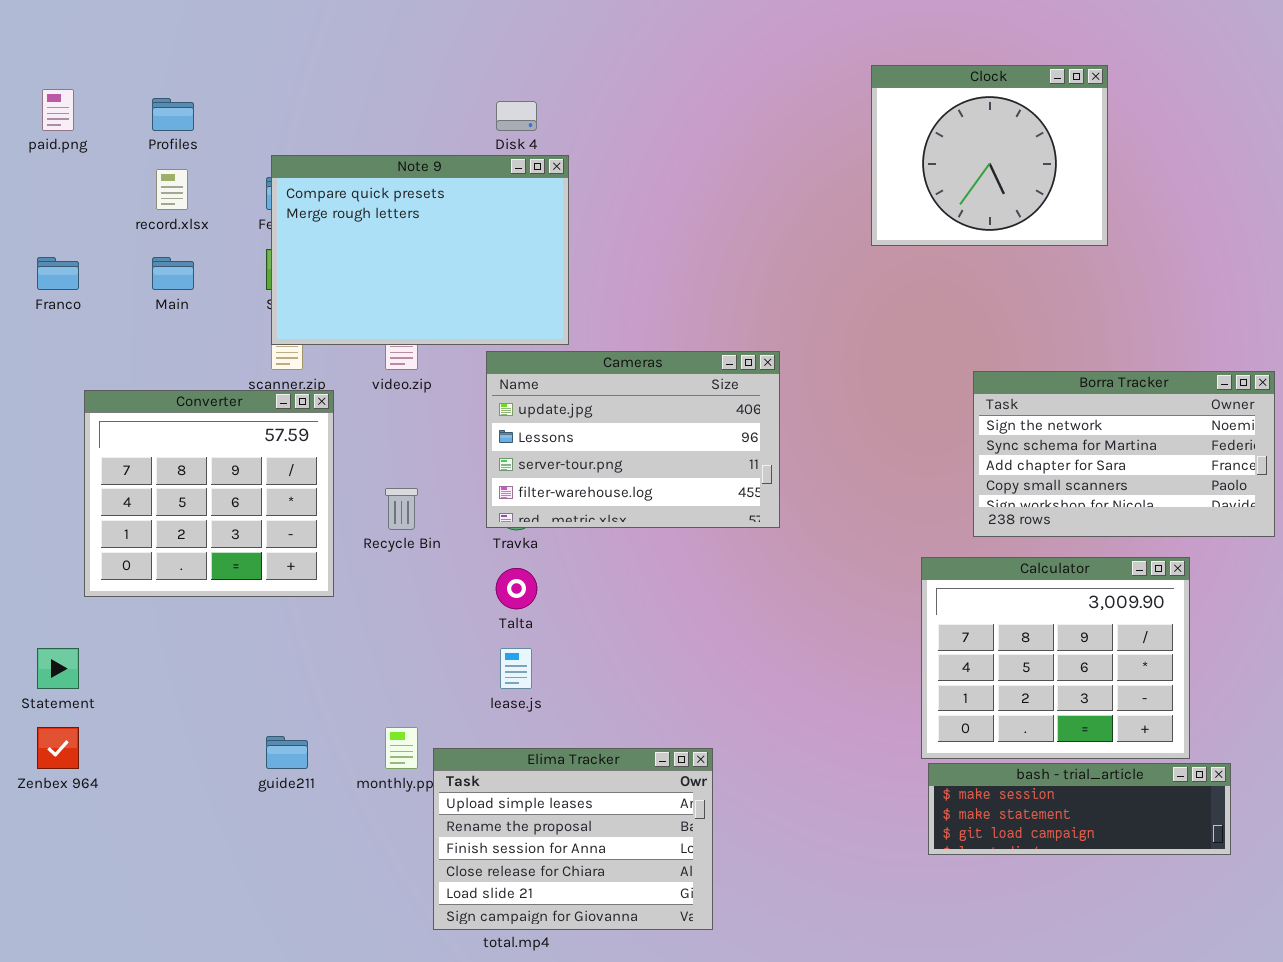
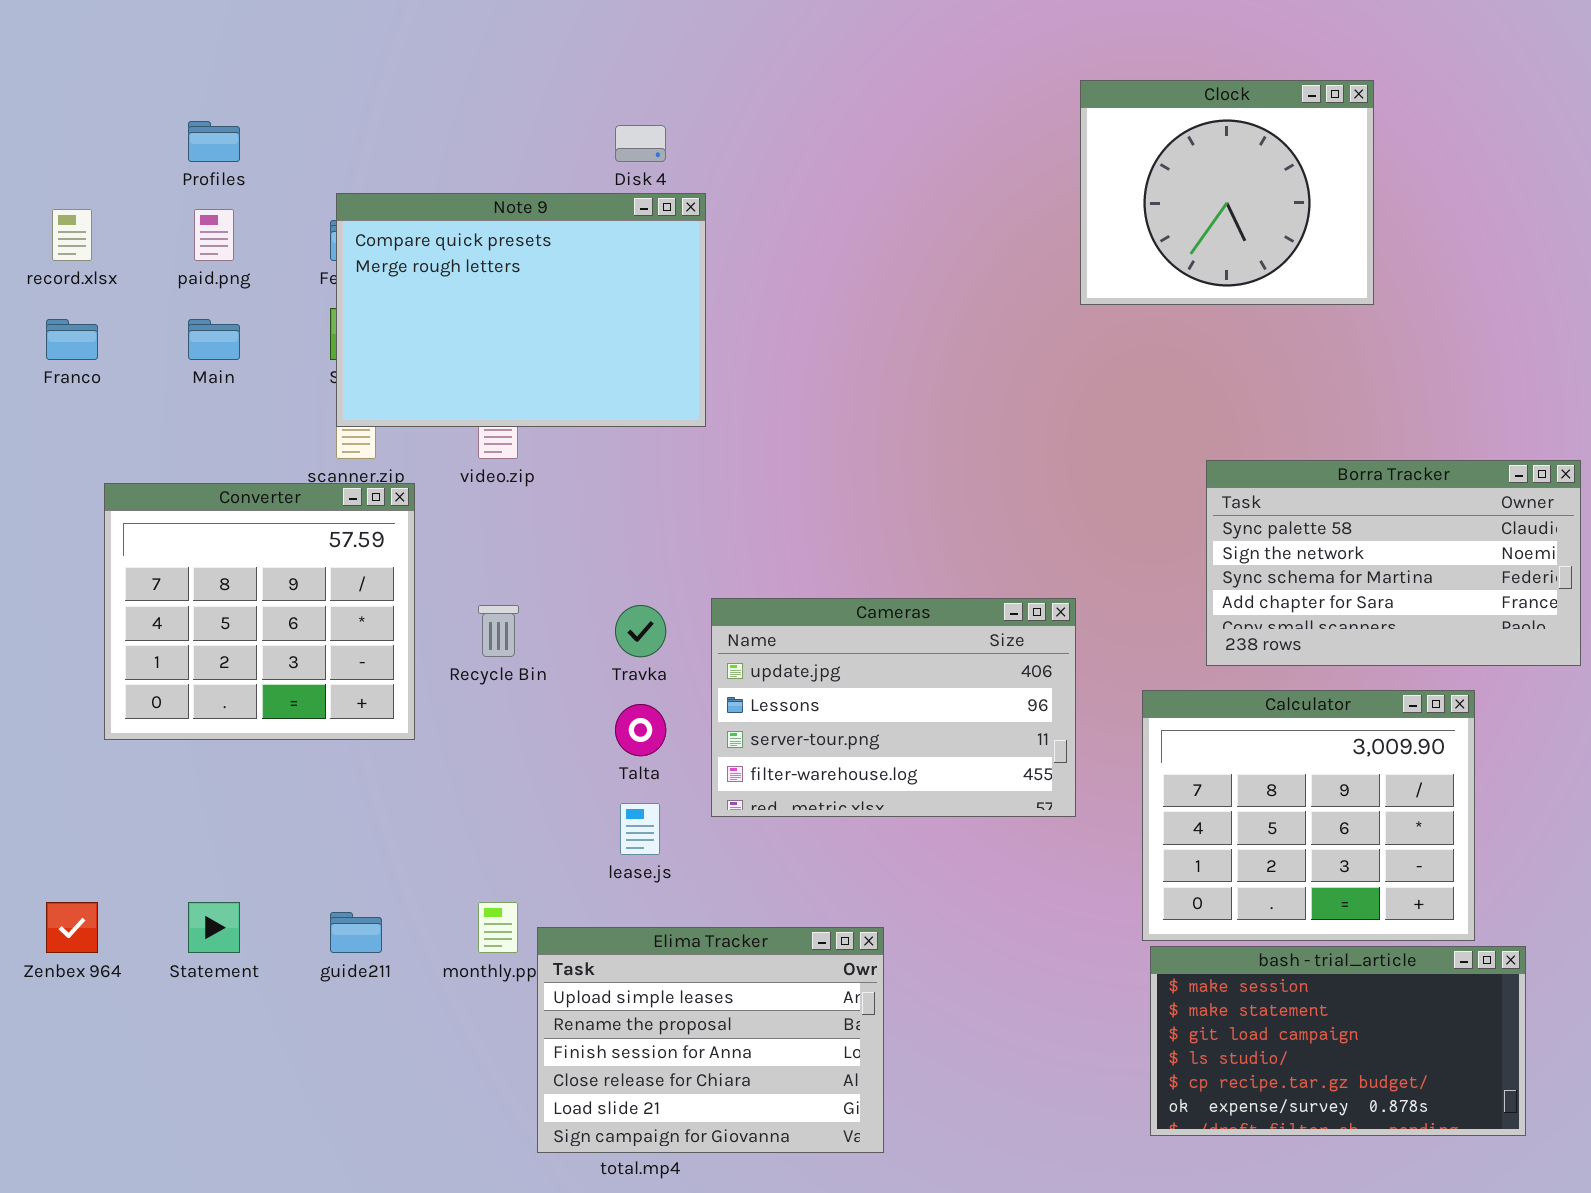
paid.png: [42,89,74,131] -> [194,209,234,261], moved
record.xlsx: [156,169,188,210] -> [52,209,92,261], moved
Cameras: [486,351,780,528] -> [711,598,1076,817], moved
Borra Tracker: [973,371,1275,537] -> [1206,460,1581,666], scrolled up 1 row
Statement: [37,648,79,689] -> [188,902,240,953], moved
bash - trial_article: [928,763,1231,855] -> [1150,946,1526,1136], resized

